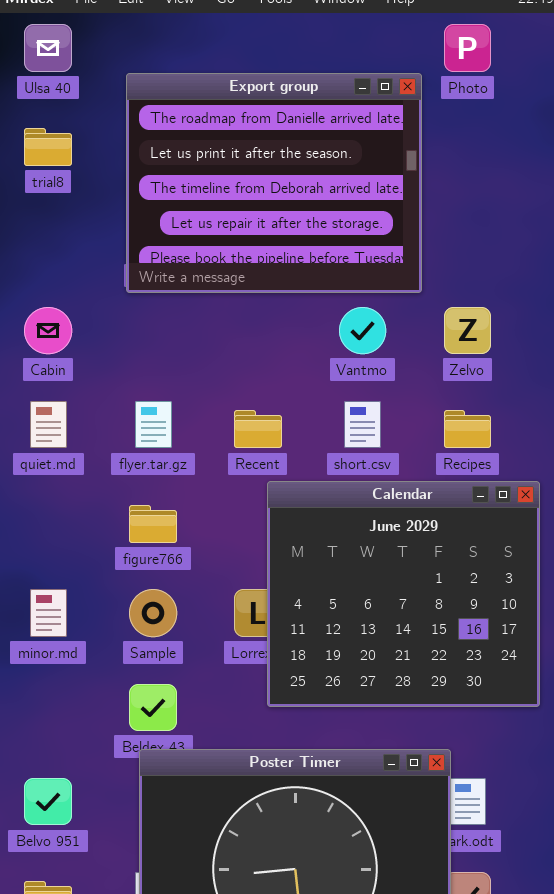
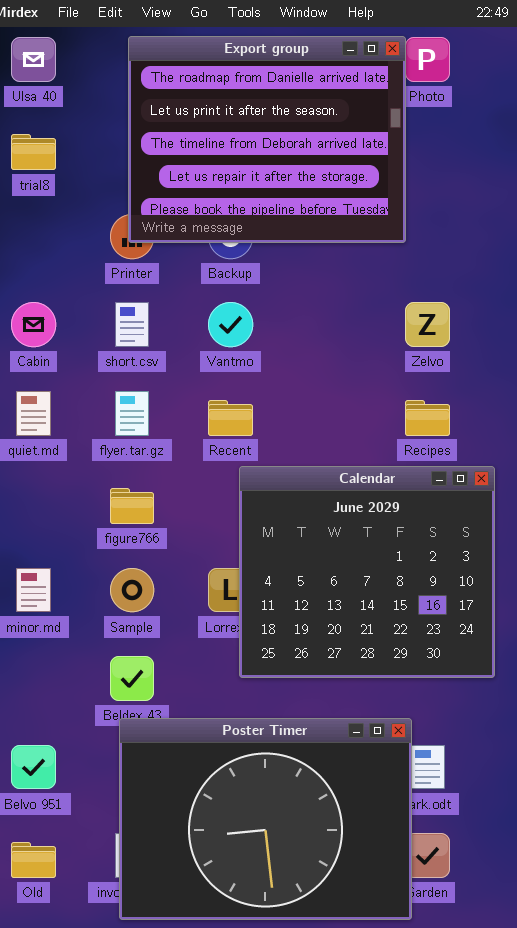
Export group: [126,73,422,293] -> [128,36,406,243], moved
Vantmo: [339,307,386,354] -> [208,302,253,347], moved
short.csv: [344,401,381,448] -> [115,302,149,347], moved

